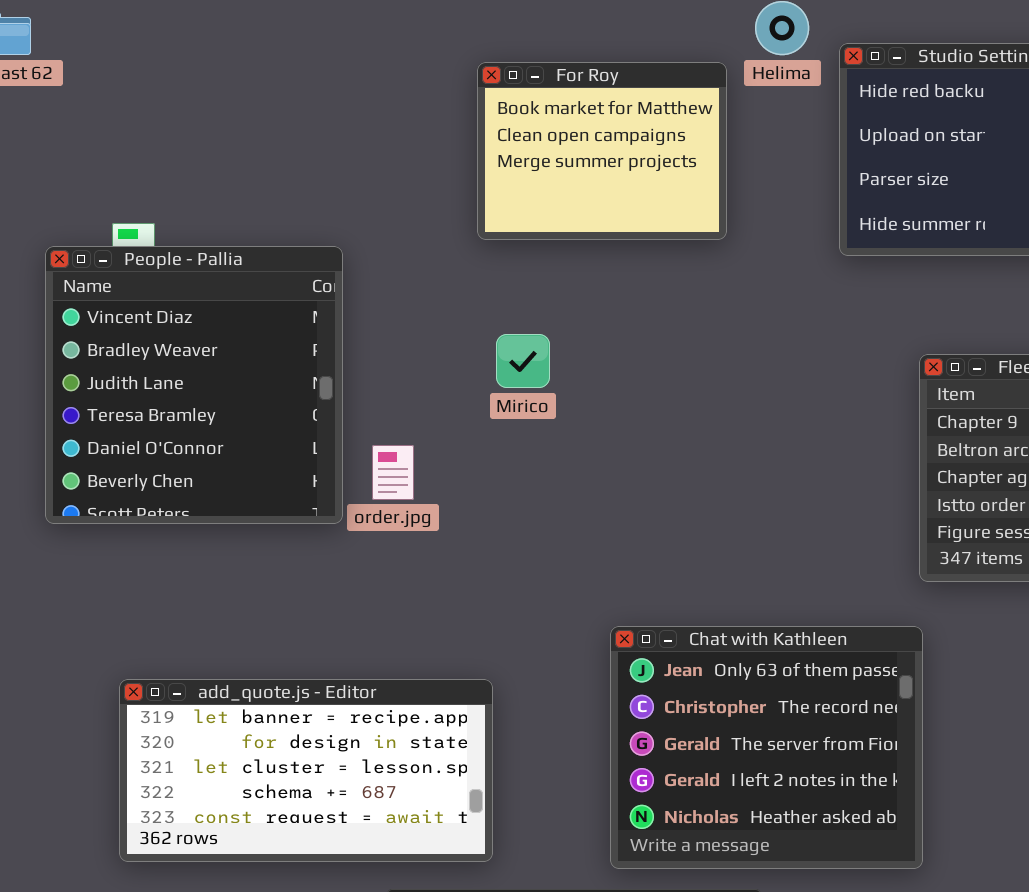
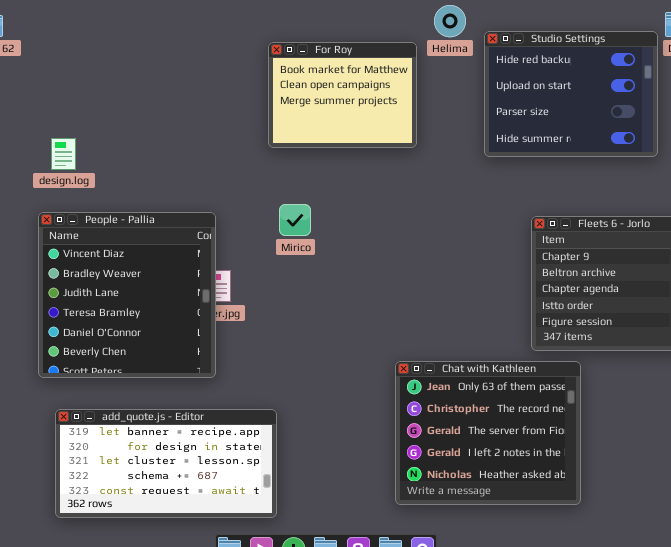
People - Pallia: [45,246,343,524] -> [38,212,216,378], moved
Chat with Kathleen: [610,626,923,869] -> [395,361,581,505], moved

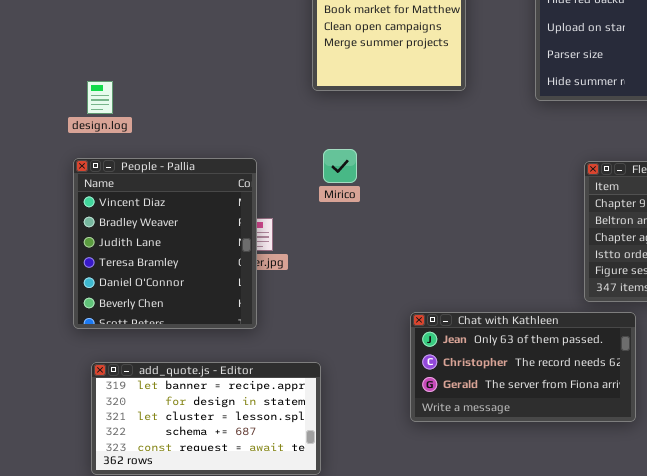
Chat with Kathleen: [395,361,581,505] -> [410,312,636,422], resized

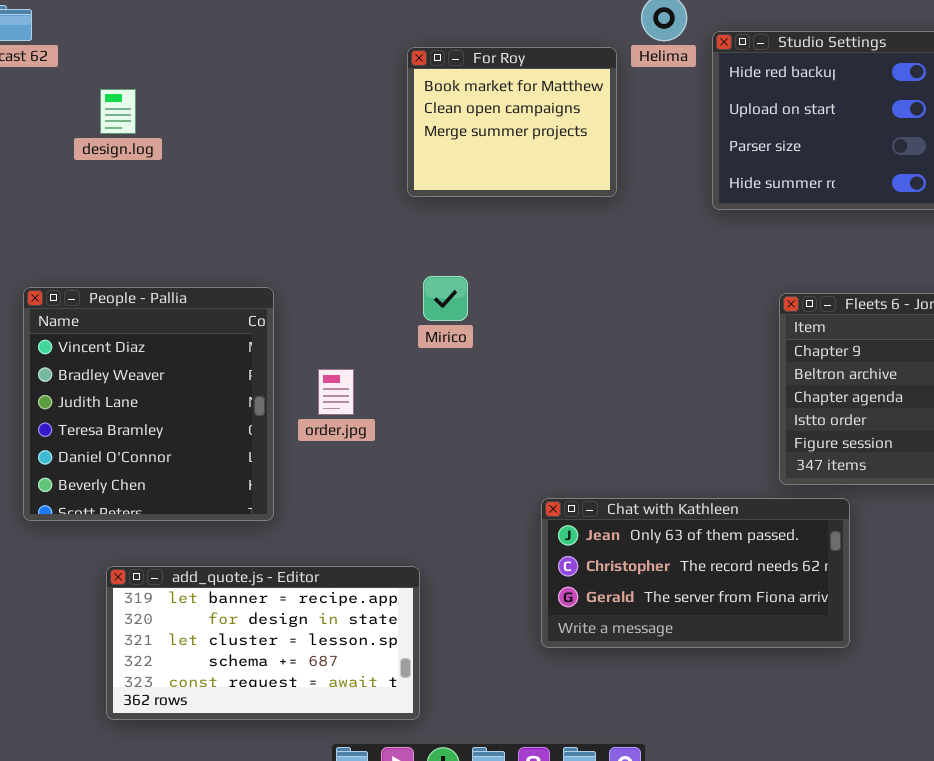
design.log: [87,81,113,114] -> [100,89,136,134], moved
People - Pallia: [73,158,257,329] -> [23,287,274,521], moved

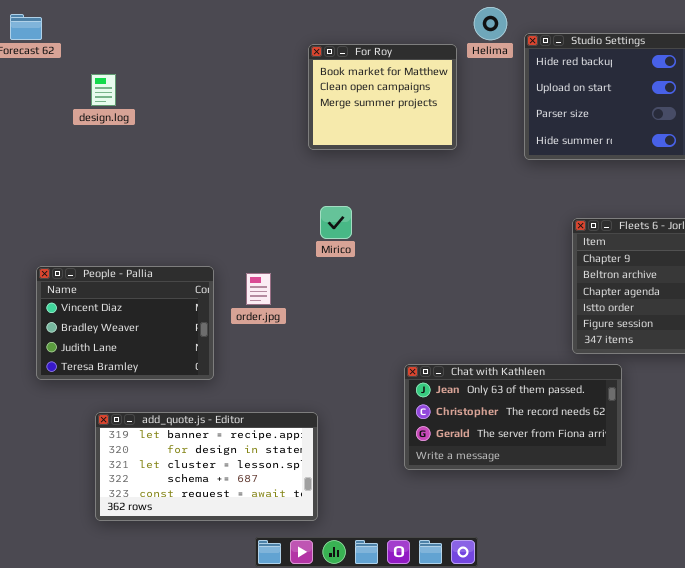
People - Pallia: [23,287,274,521] -> [36,266,214,380], resized

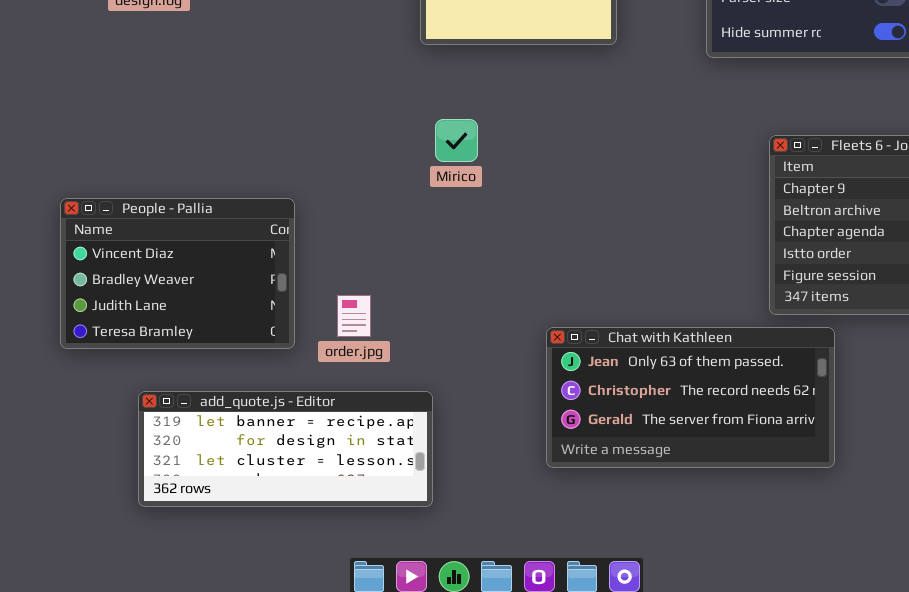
order.jpg: [246,273,271,305] -> [337,295,371,337], moved
add_quote.js - Editor: [95,412,318,521] -> [138,391,433,507], resized

